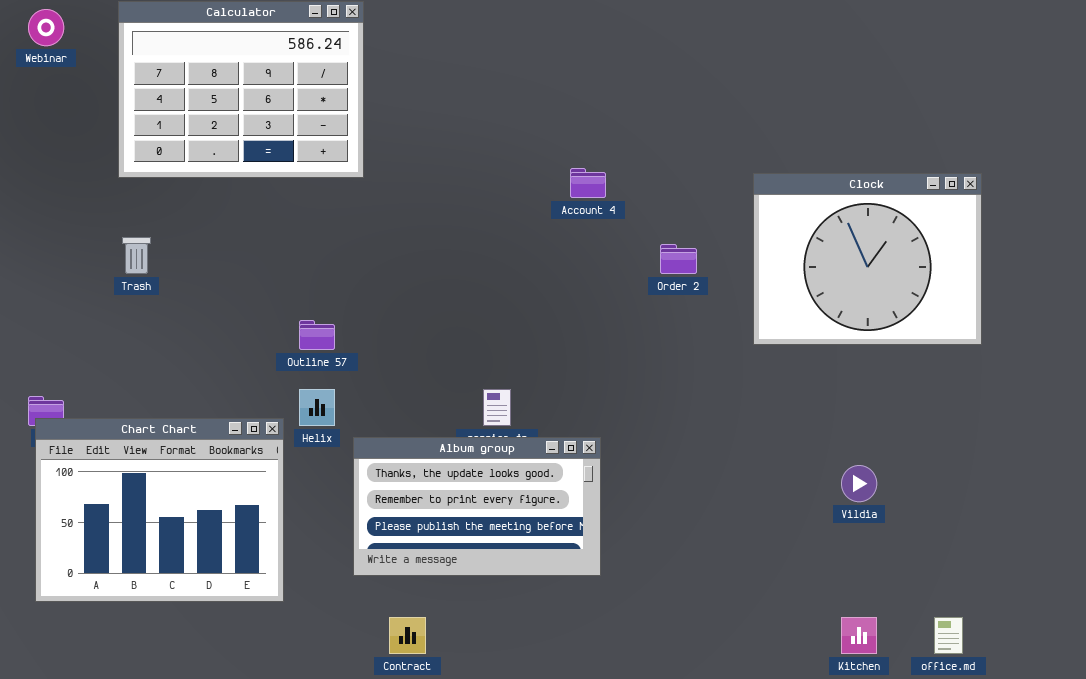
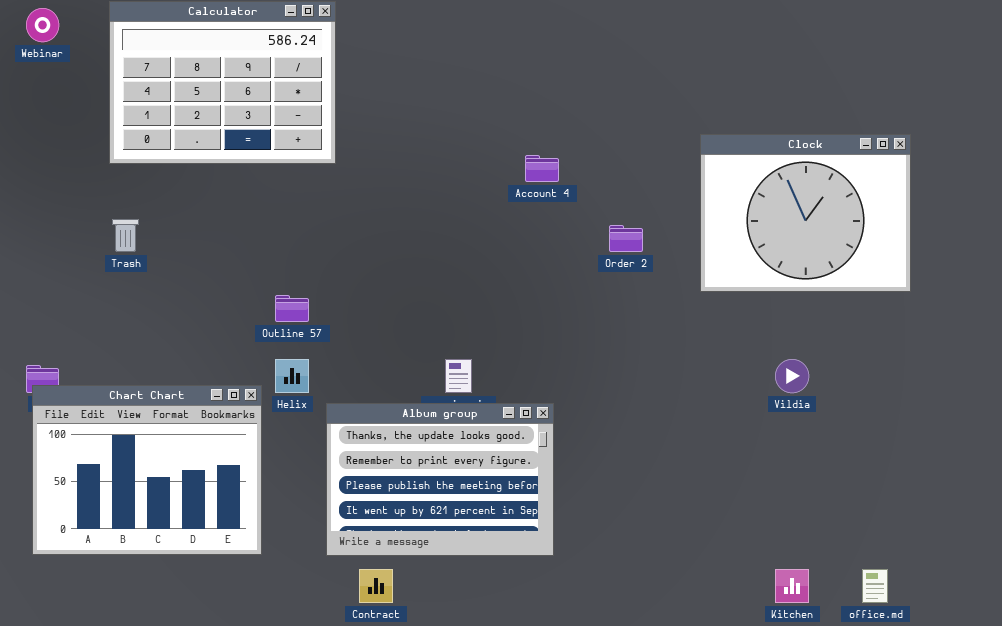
Clock: [753,173,982,345] -> [700,134,911,292], moved
Album group: [353,437,601,576] -> [326,403,554,556], resized
Vildia: [841,465,877,502] -> [775,359,809,393], moved

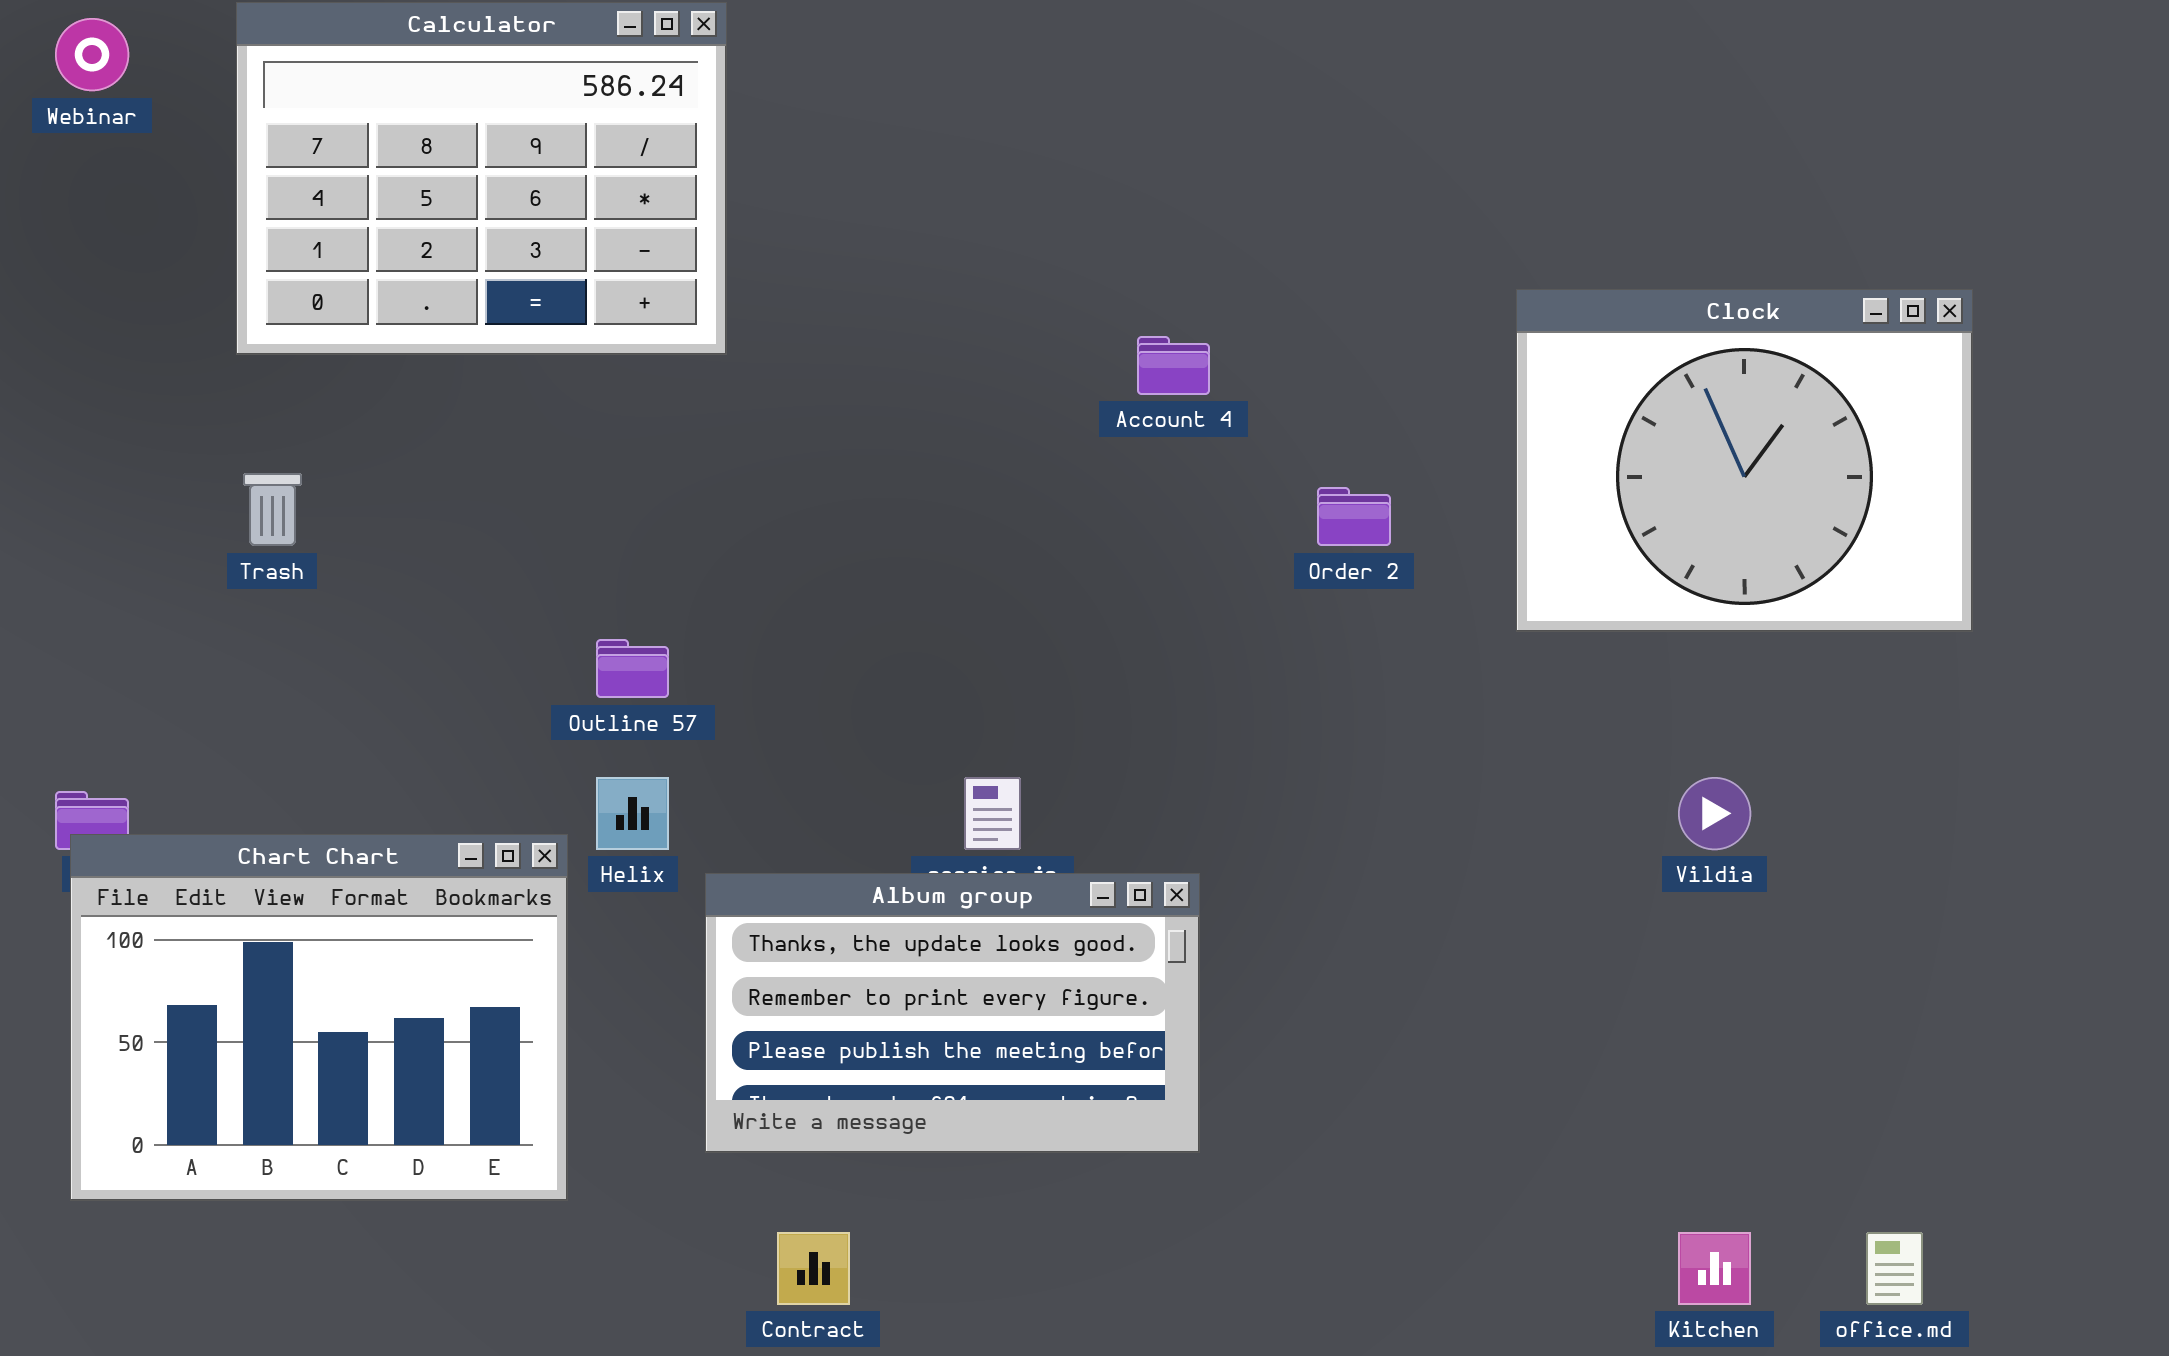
Album group: [326,403,554,556] -> [705,873,1200,1153], resized

